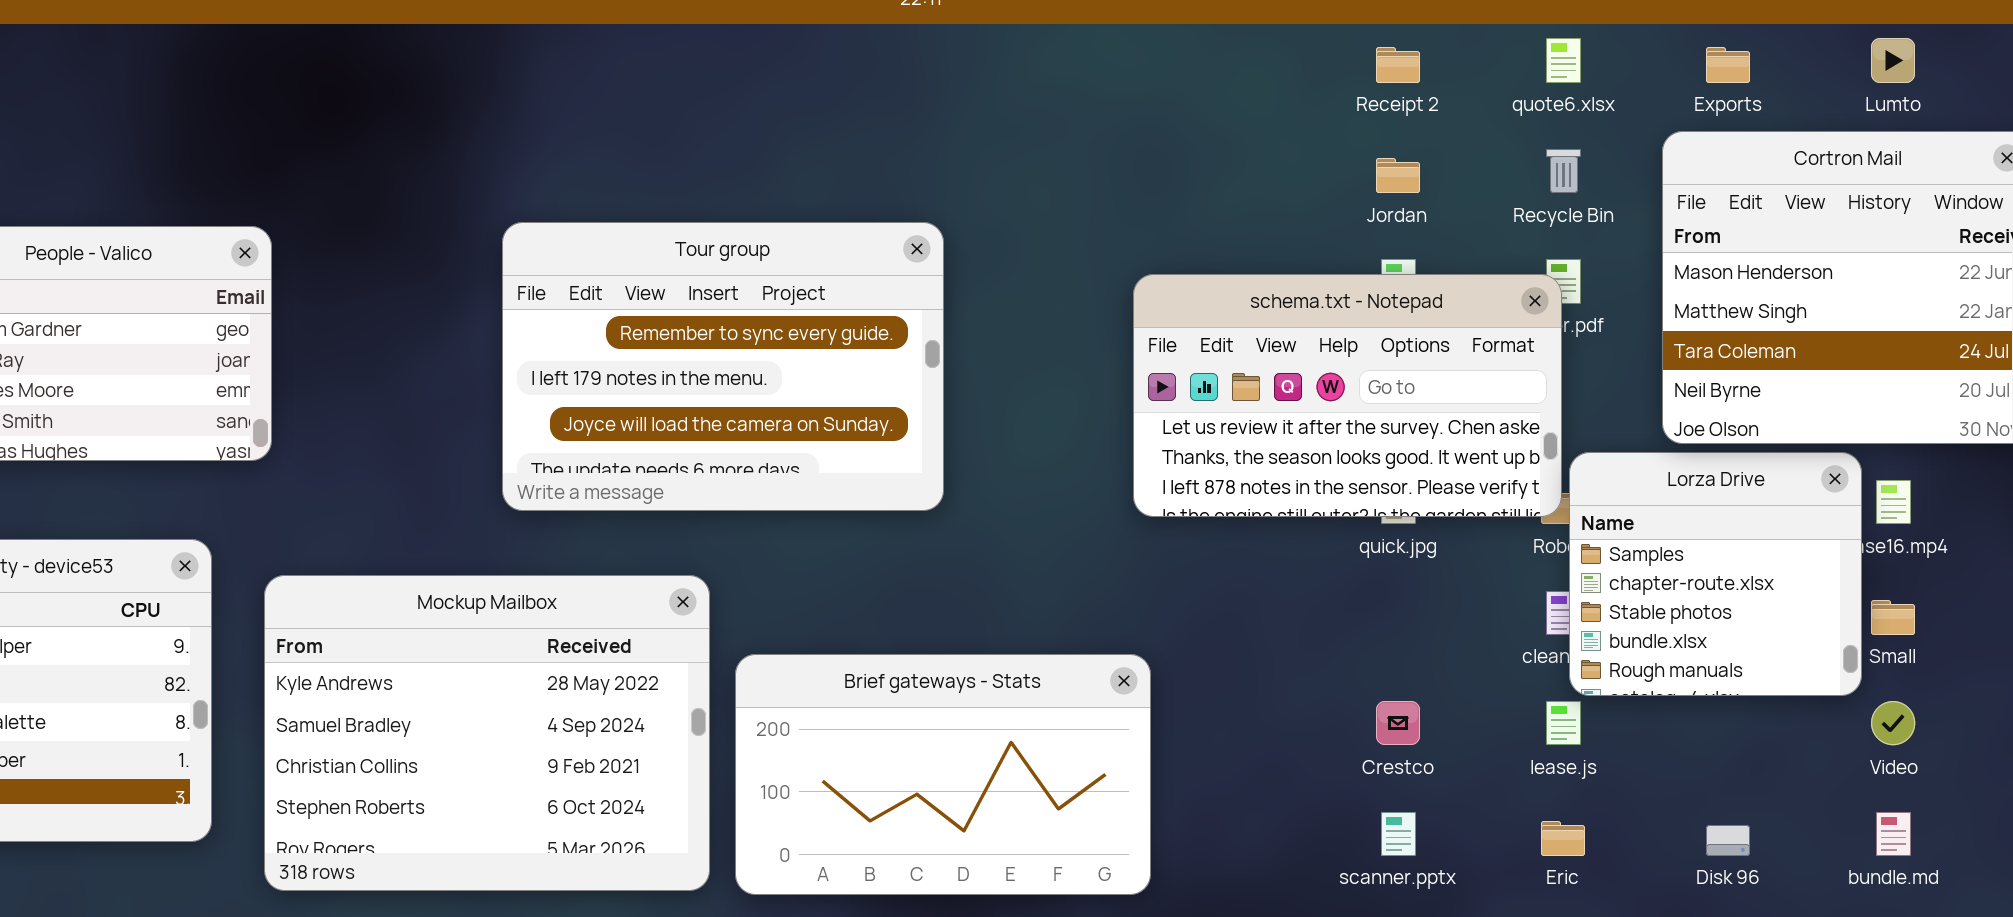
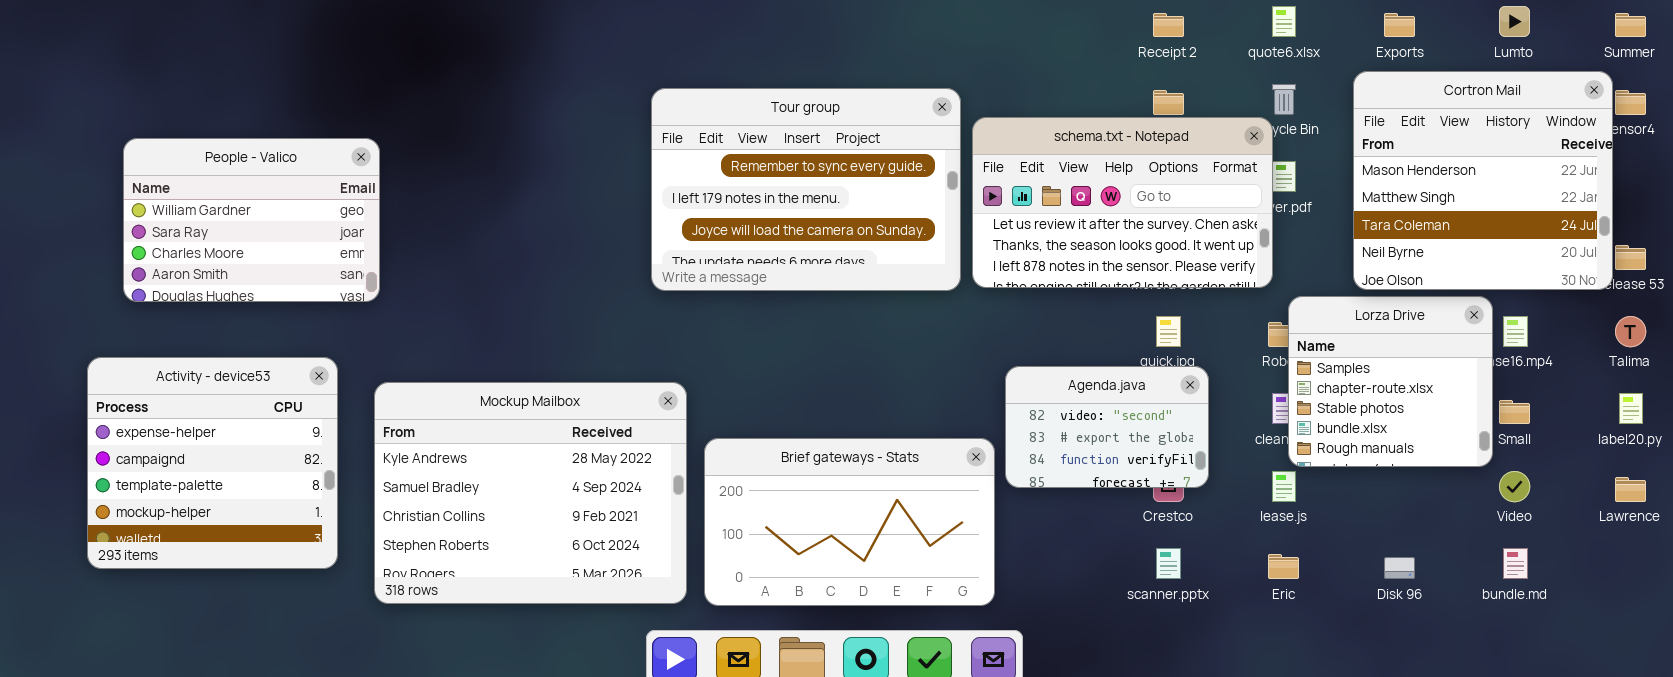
Tour group: [502,222,944,511] -> [651,88,961,291], moved
schema.txt - Notepad: [1133,274,1562,517] -> [972,117,1273,288], moved
Agenda.java: none -> [1005,366,1209,488], opened

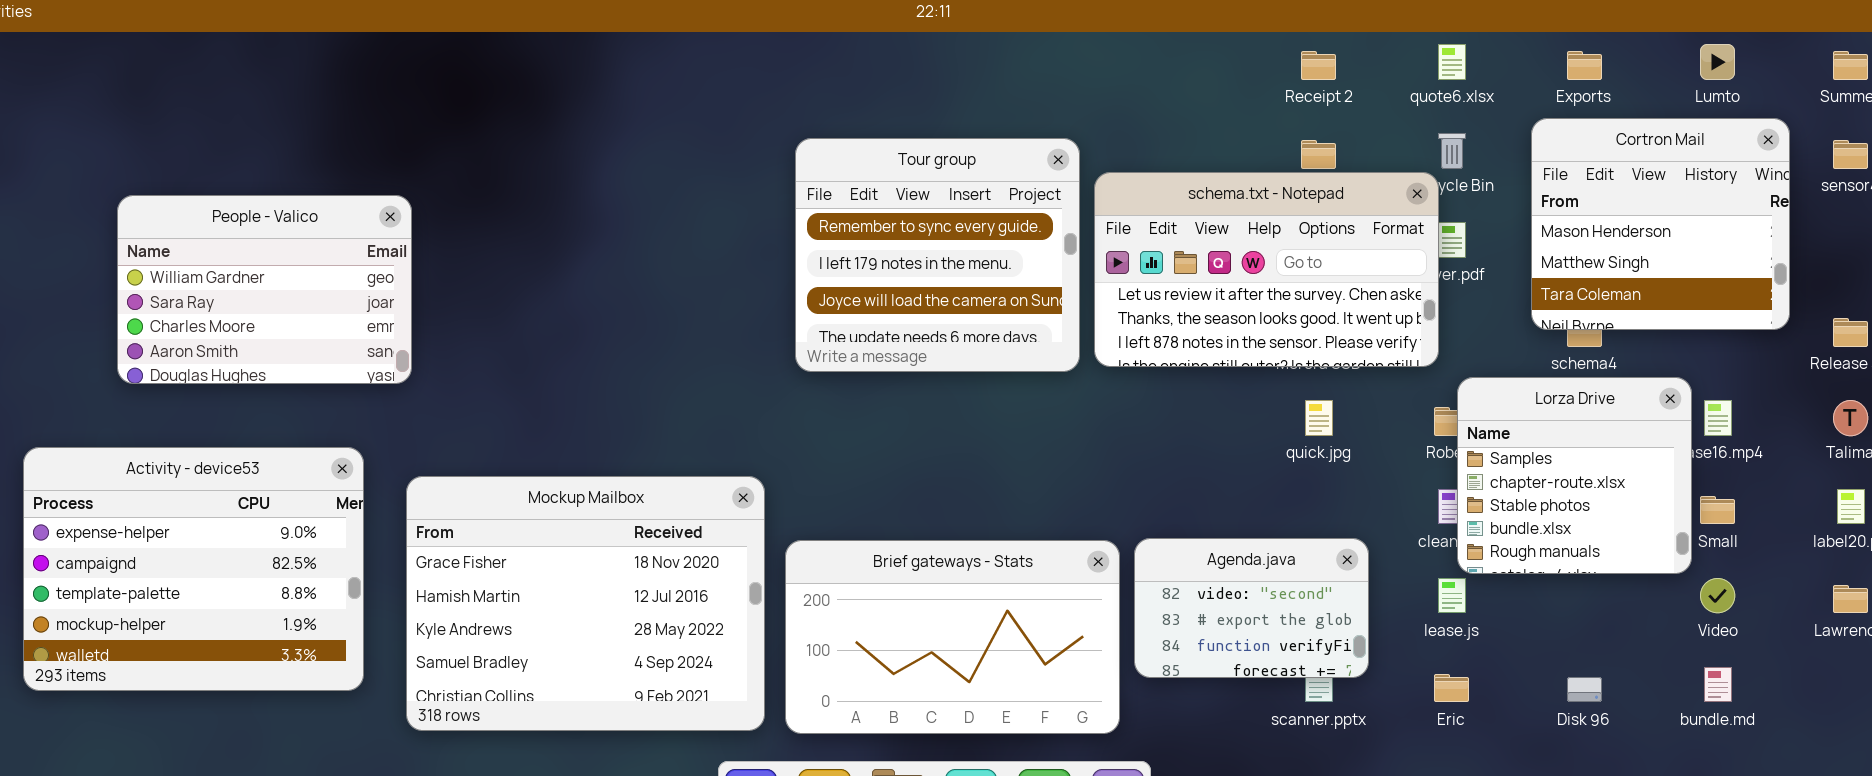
Cortron Mail: [1353,71,1613,290] -> [1531,118,1790,330], resized
Tour group: [651,88,961,291] -> [795,138,1080,372], resized
Activity - device53: [87,357,338,569] -> [23,447,364,691], resized
Agenda.java: [1005,366,1209,488] -> [1134,538,1369,678], moved
Mockup Mailbox: [374,382,687,604] -> [406,476,765,731], scrolled up 2 rows

